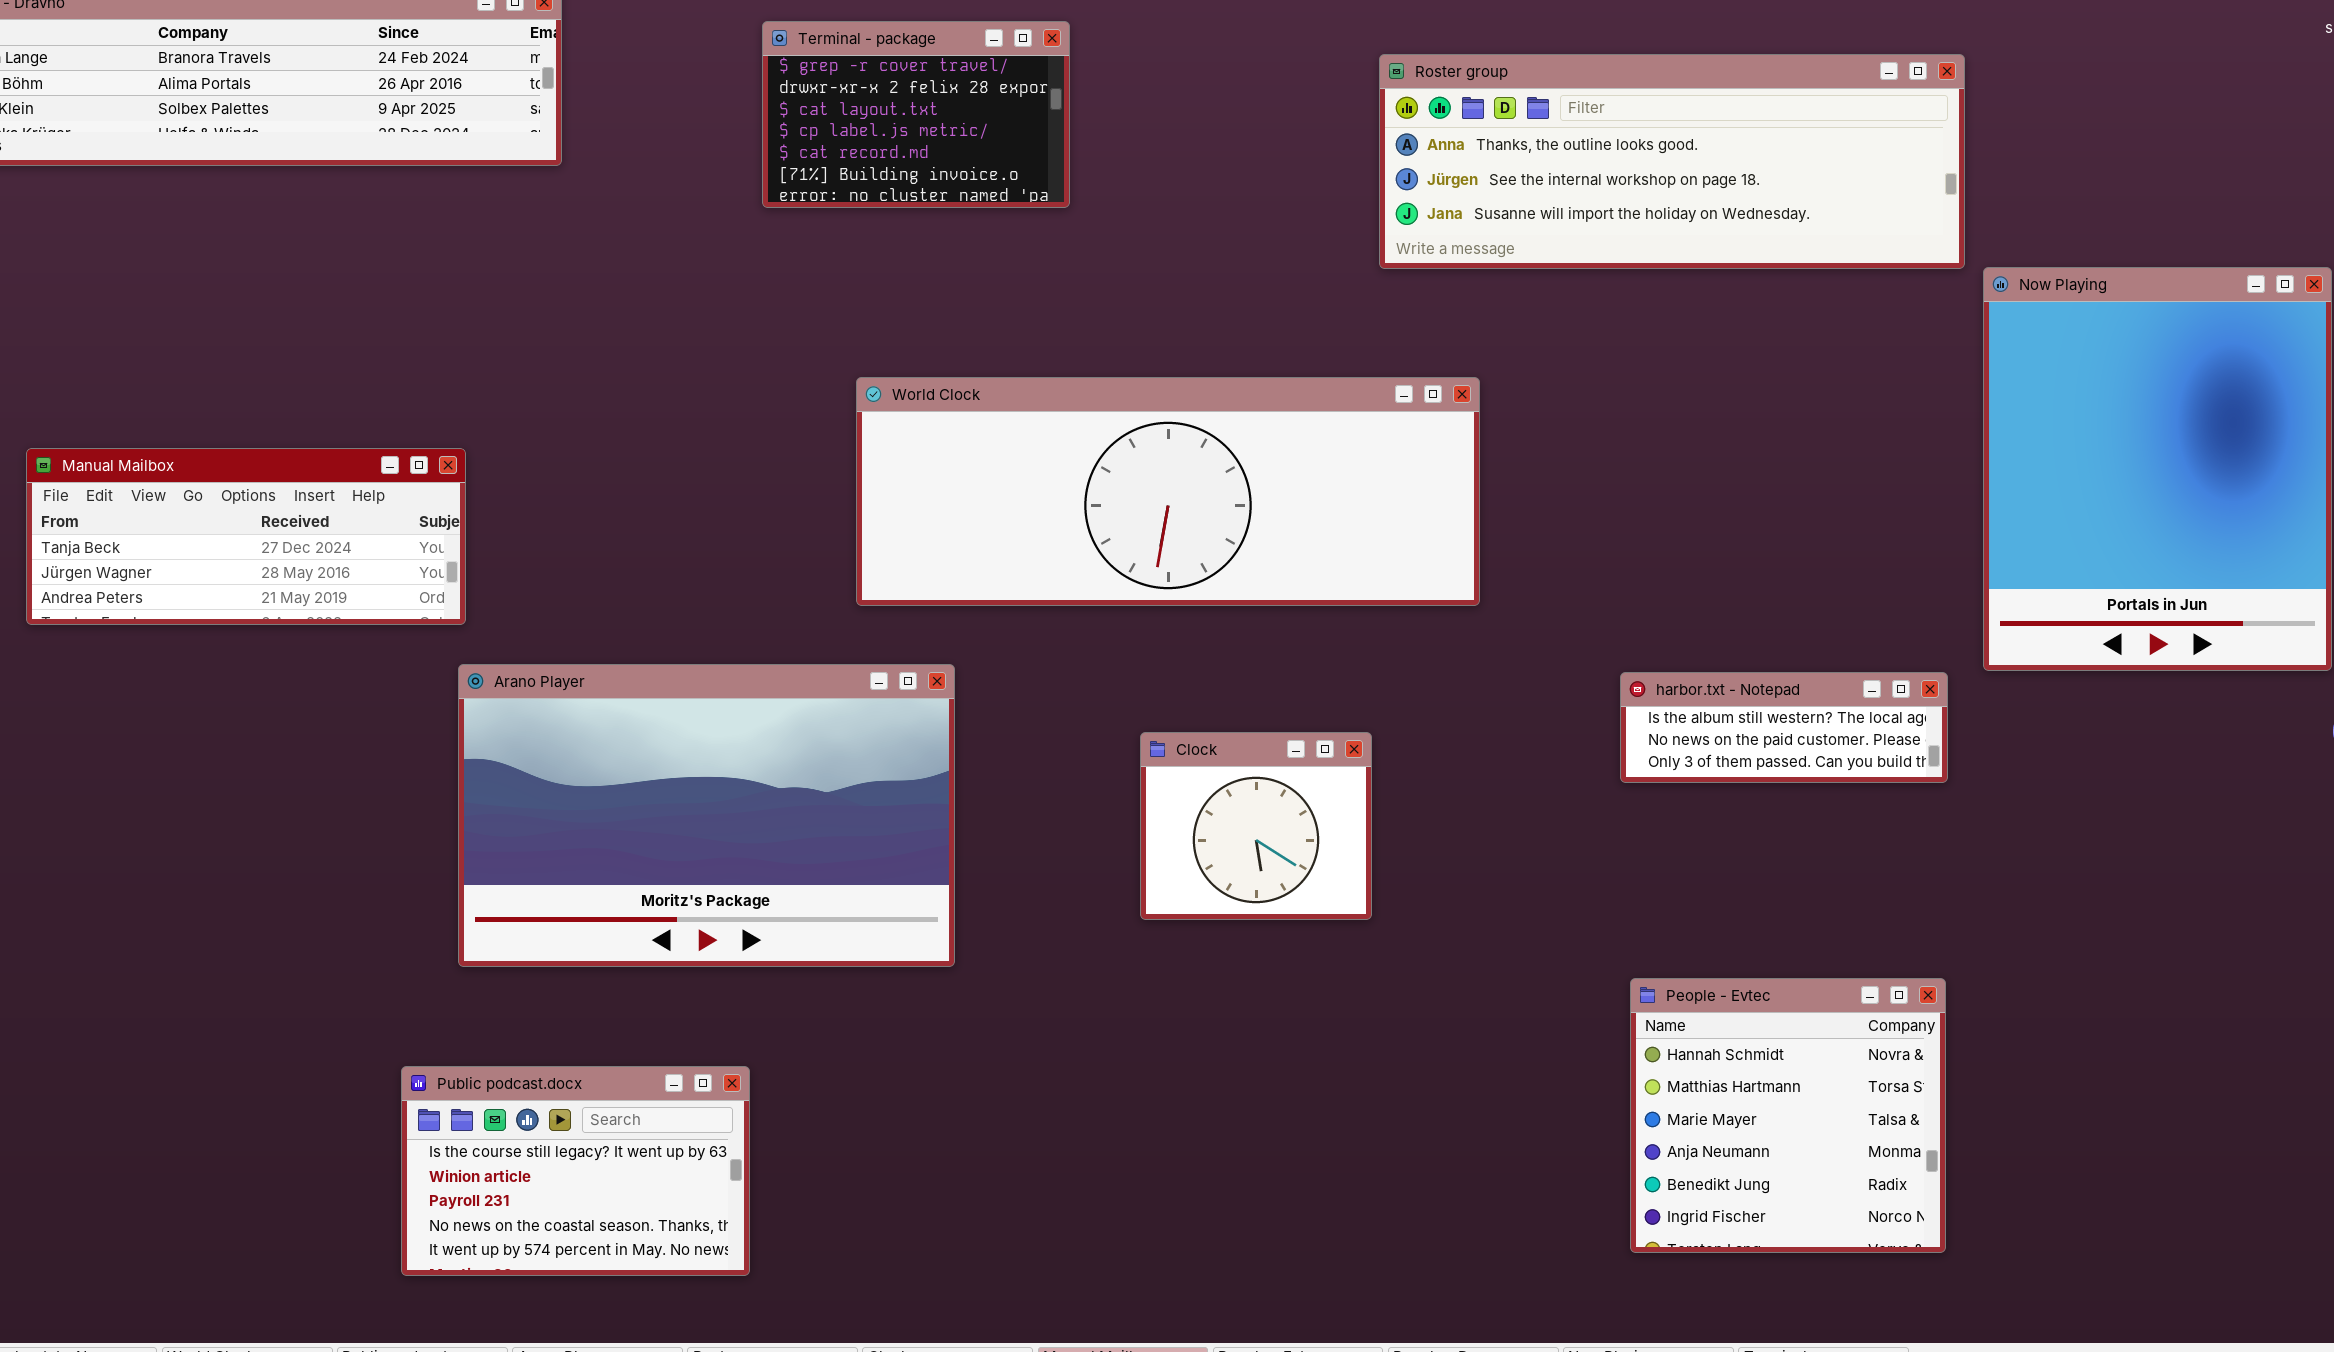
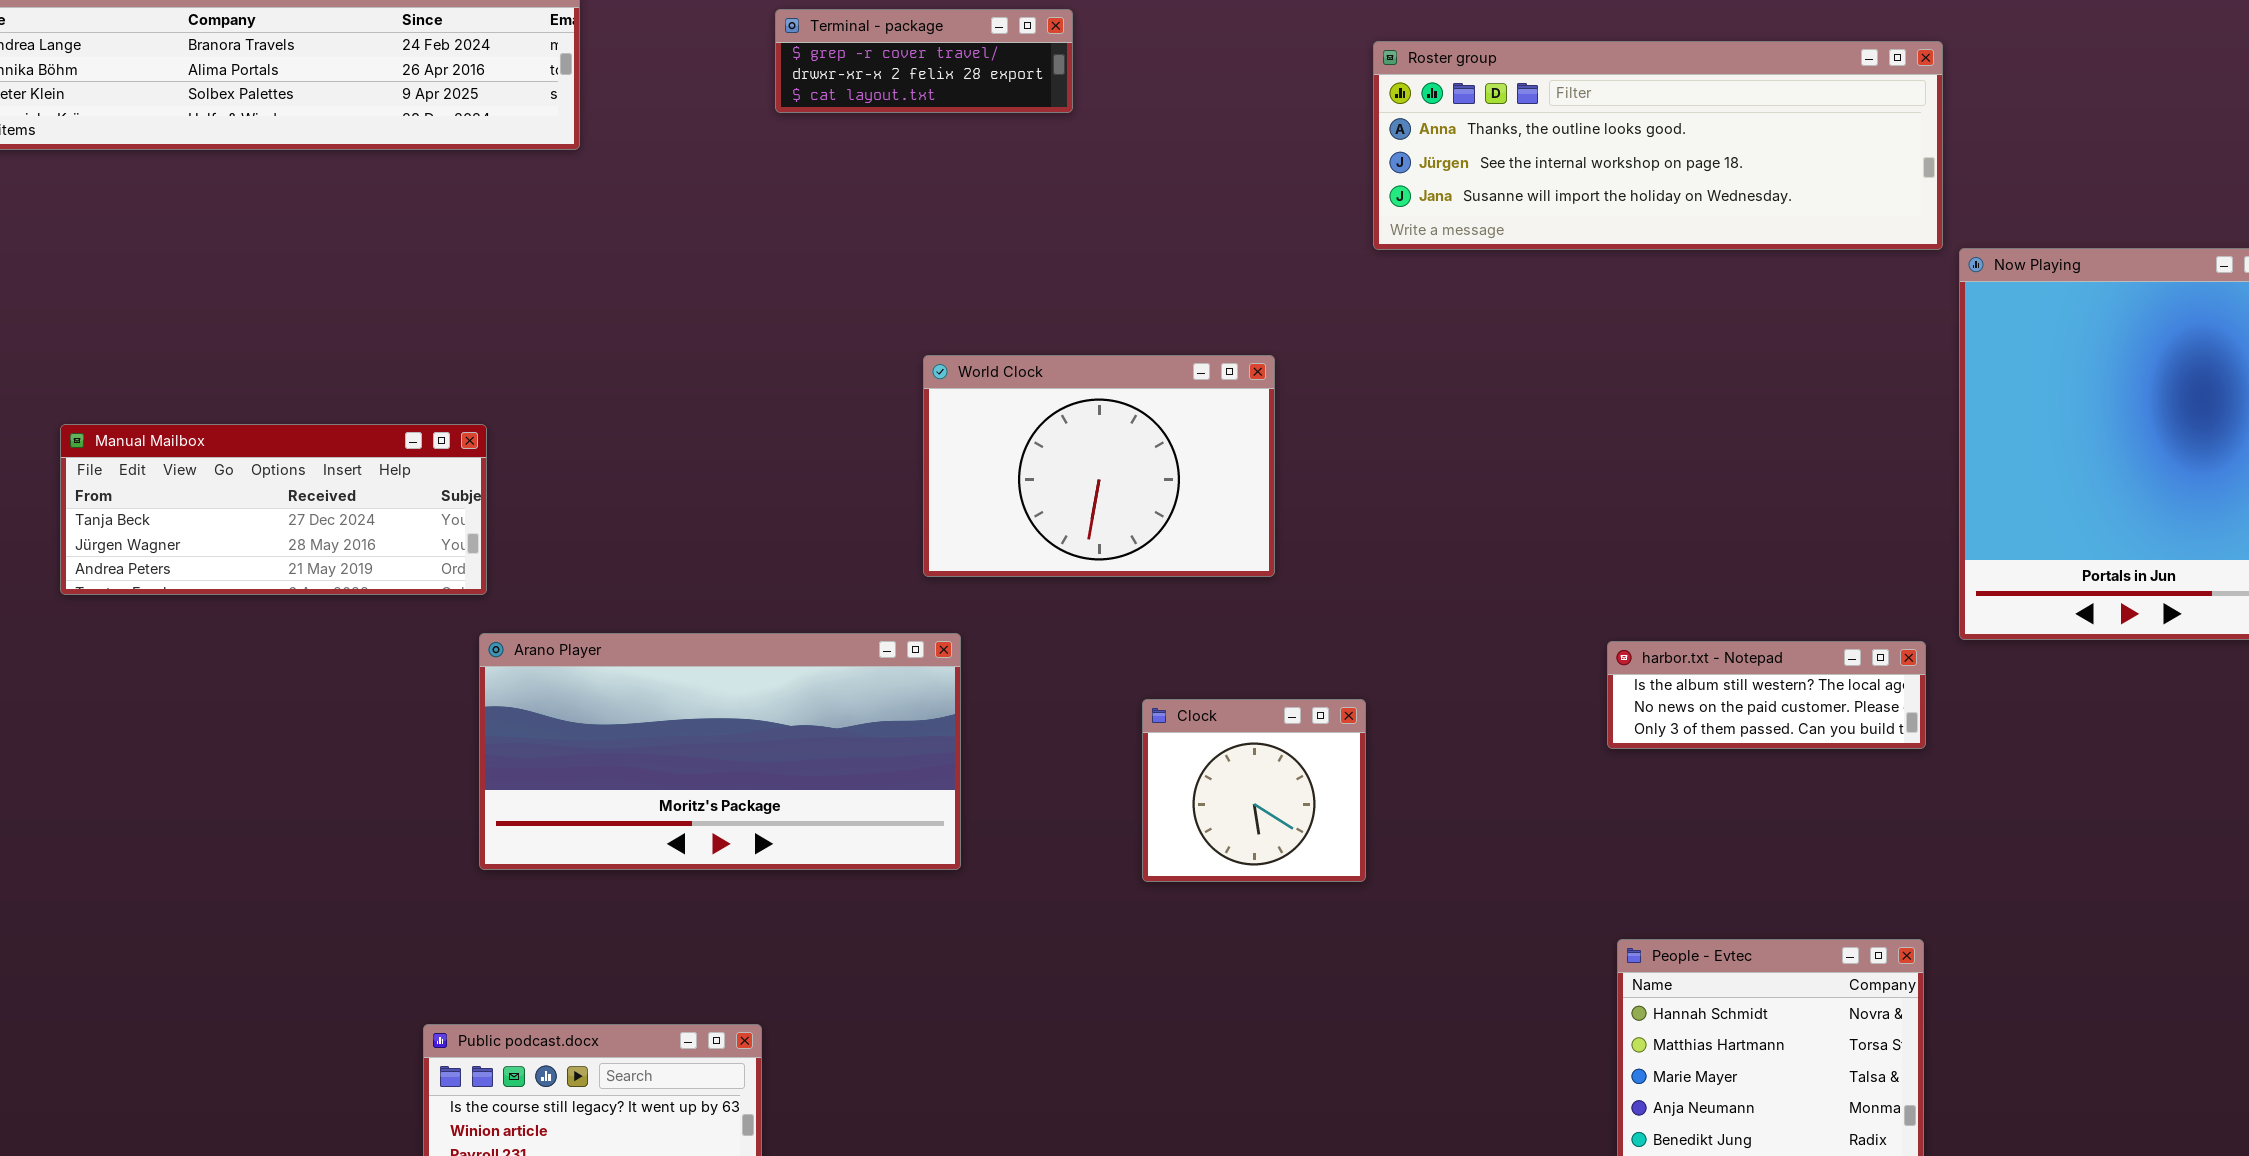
Terminal - package: [762,21,1070,208] -> [775,9,1073,113], resized
World Clock: [856,377,1480,606] -> [923,355,1275,577], moved, resized
Arano Player: [458,664,955,967] -> [479,633,961,870], resized

